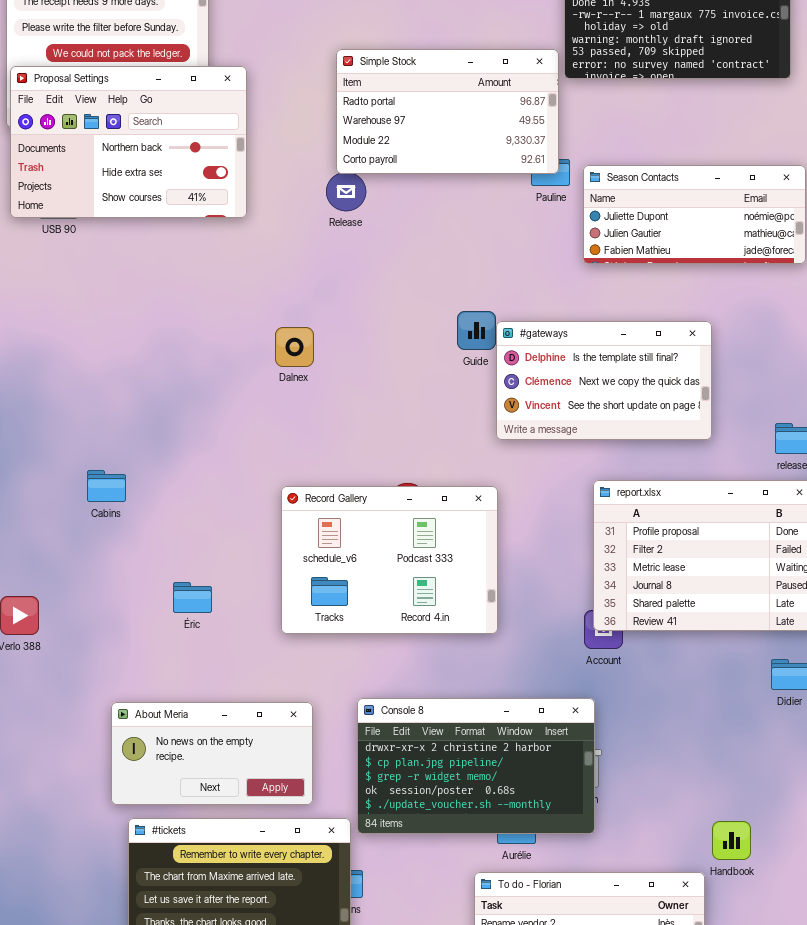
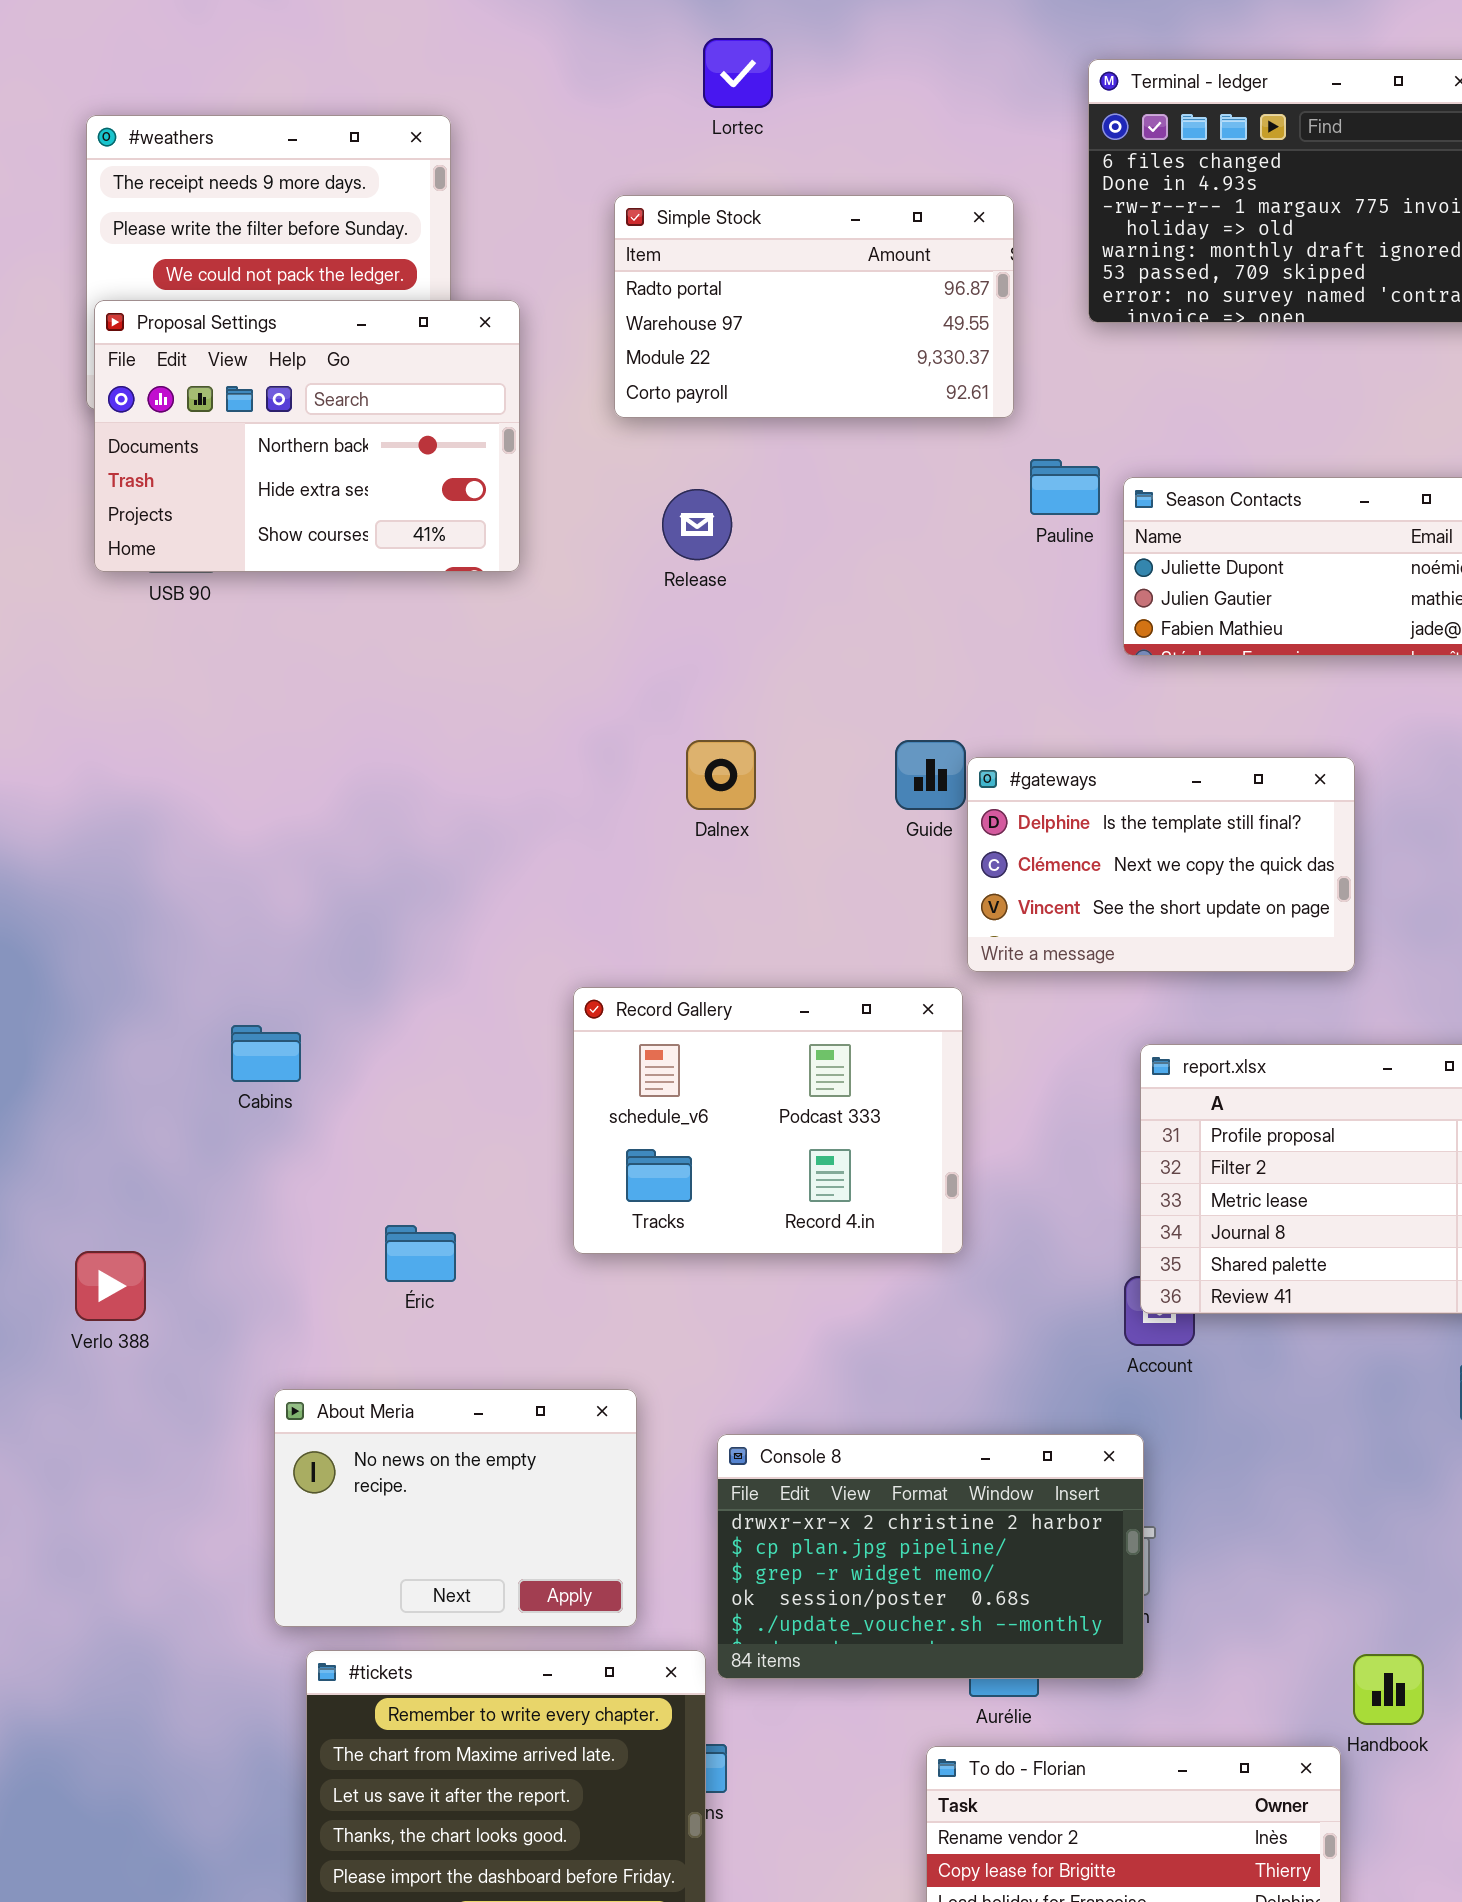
Simple Stock: [336,49,559,174] -> [614,195,1014,418], moved
Dalnex: [275,327,314,367] -> [686,740,756,810], moved
Record Gallery: [281,486,498,634] -> [573,987,963,1254], moved
About Meria: [111,702,313,805] -> [274,1389,637,1627], resized

